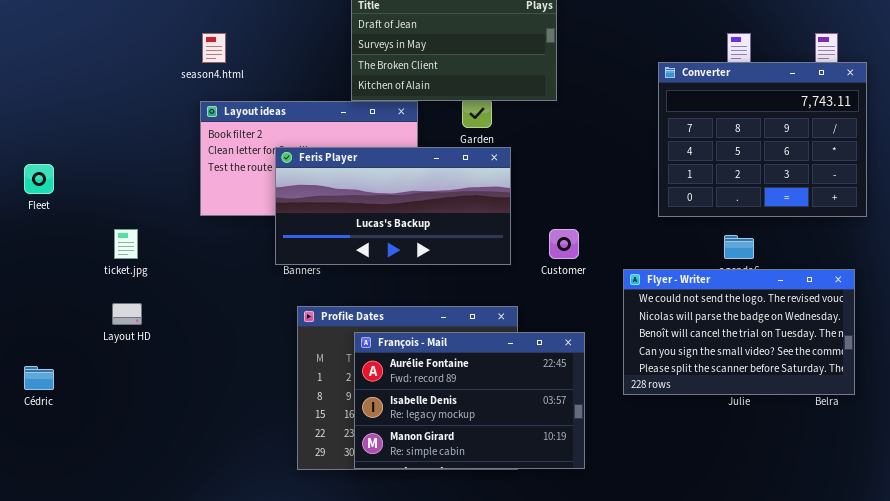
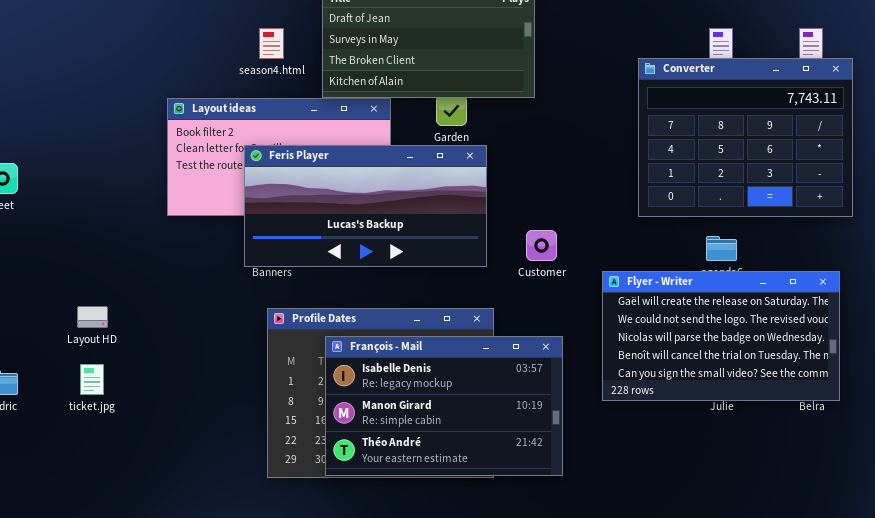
season4.html: [202,33,226,63] -> [259,28,284,59], moved
ticket.jpg: [114,229,138,259] -> [80,364,104,395], moved
Flyer - Writer: [623,269,855,395] -> [602,271,840,401], scrolled up 1 row
François - Mail: [354,332,585,469] -> [325,336,563,476], scrolled down 1 row

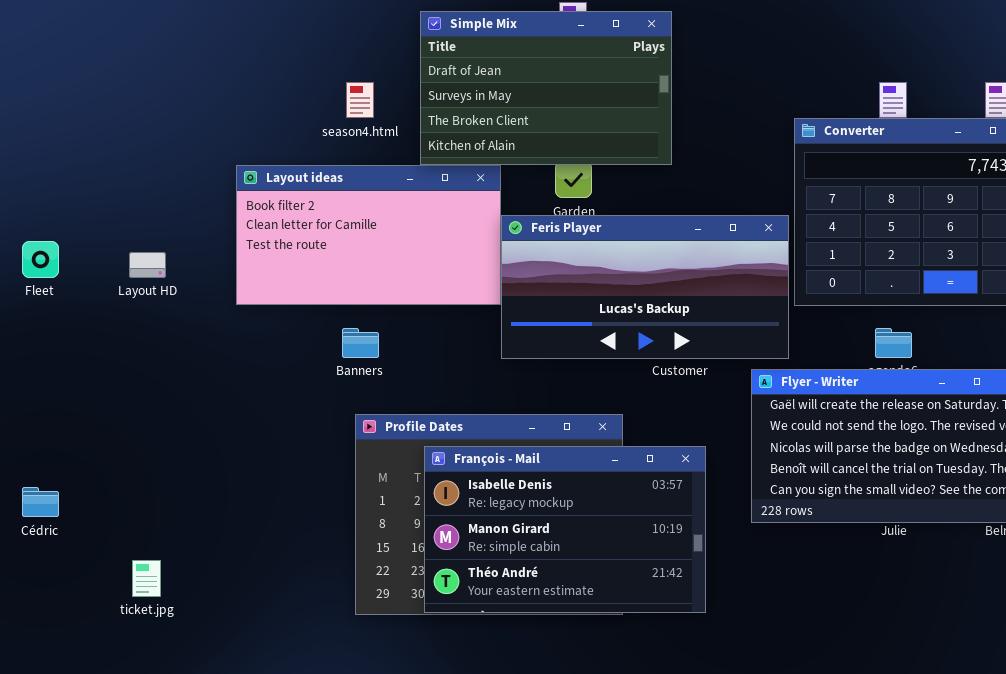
Feris Player: [244,145,487,267] -> [501,215,789,359], moved
Layout HD: [77,306,108,328] -> [129,252,166,278], moved
ticket.jpg: [80,364,104,395] -> [132,560,161,597], moved

